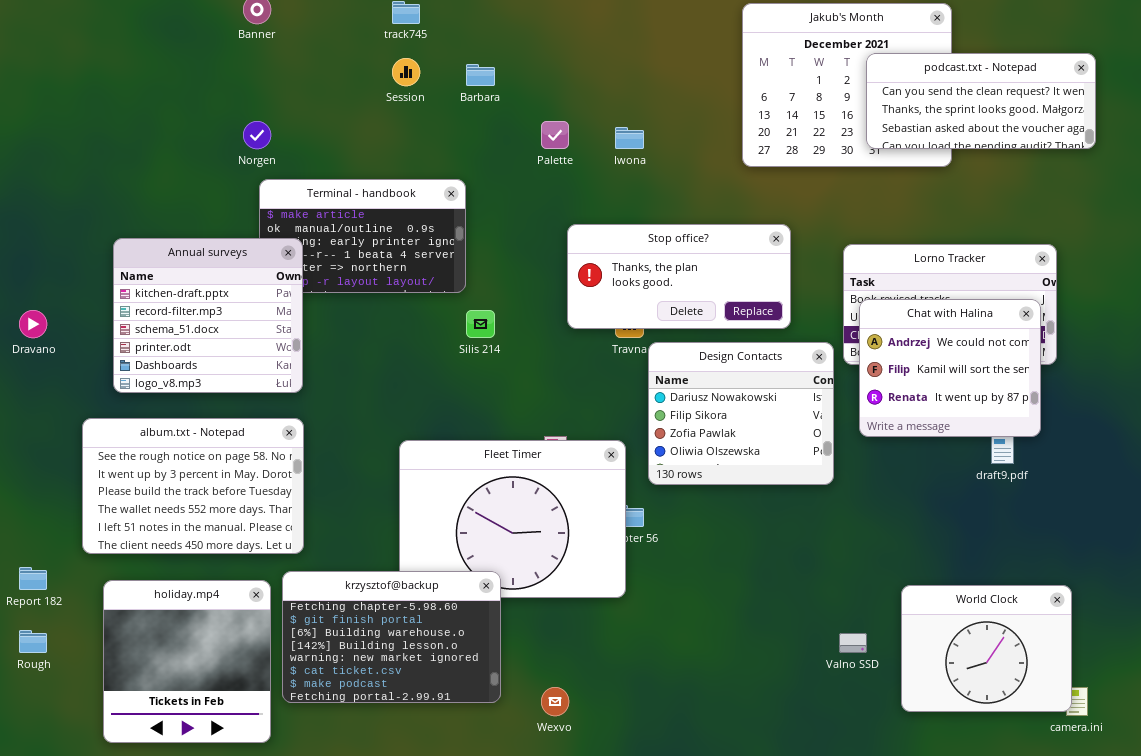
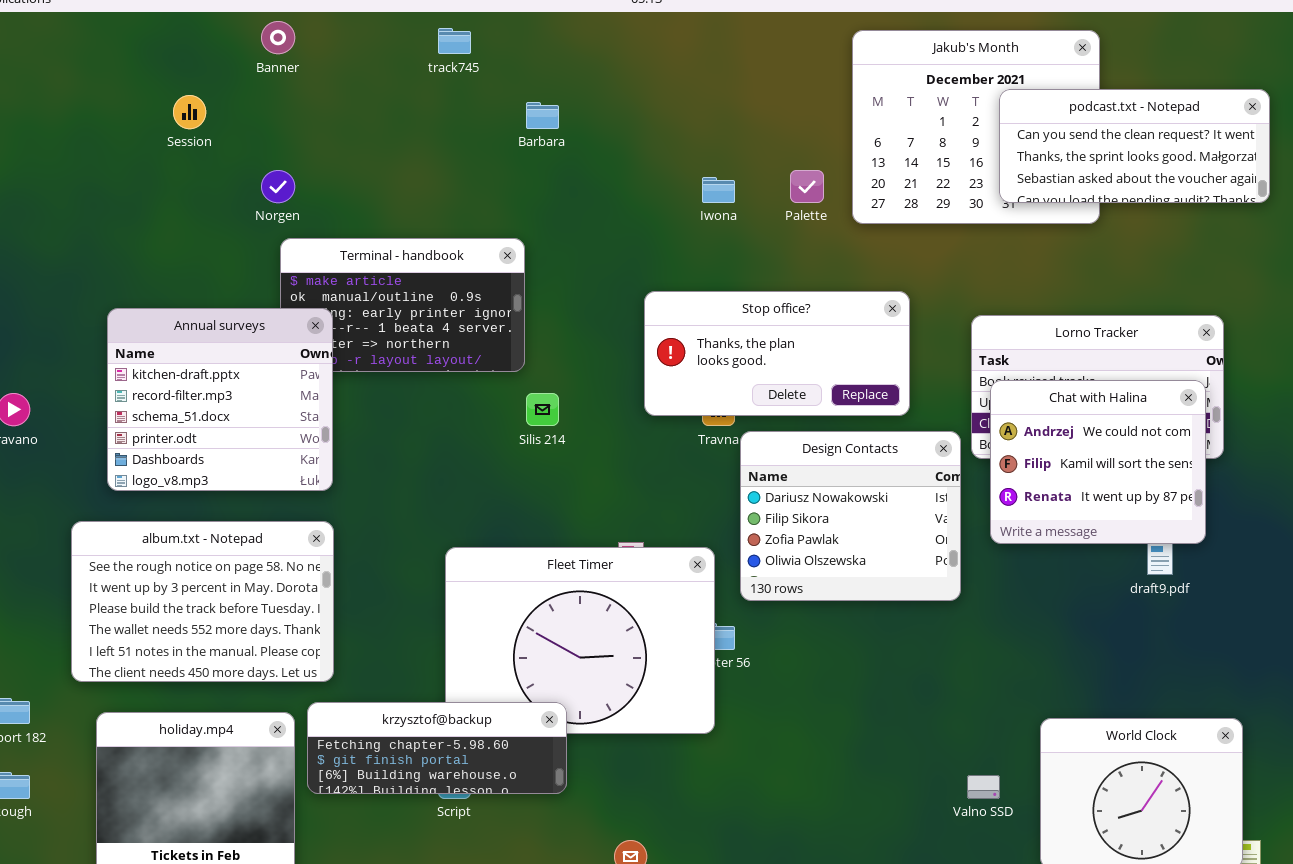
Session: [392,58,420,86] -> [173,95,206,129], moved
Palette: [541,121,569,149] -> [790,170,824,203], moved
krzysztof@backup: [282,571,501,703] -> [307,702,567,794], resized

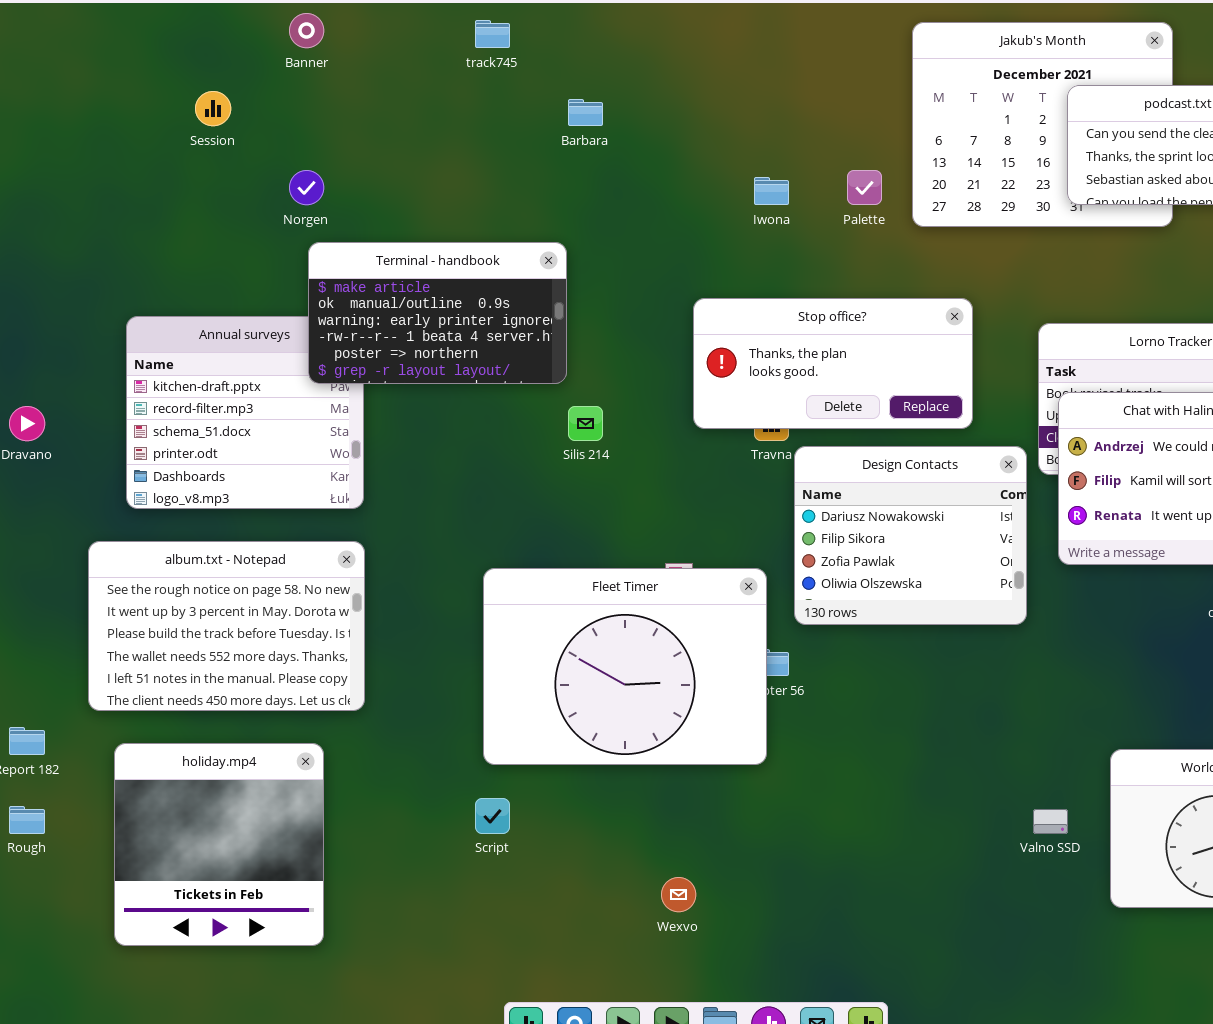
Terminal - handbook: [280,238,525,372] -> [308,242,567,384], raised
krzysztof@backup: [307,702,567,794] -> none, closed

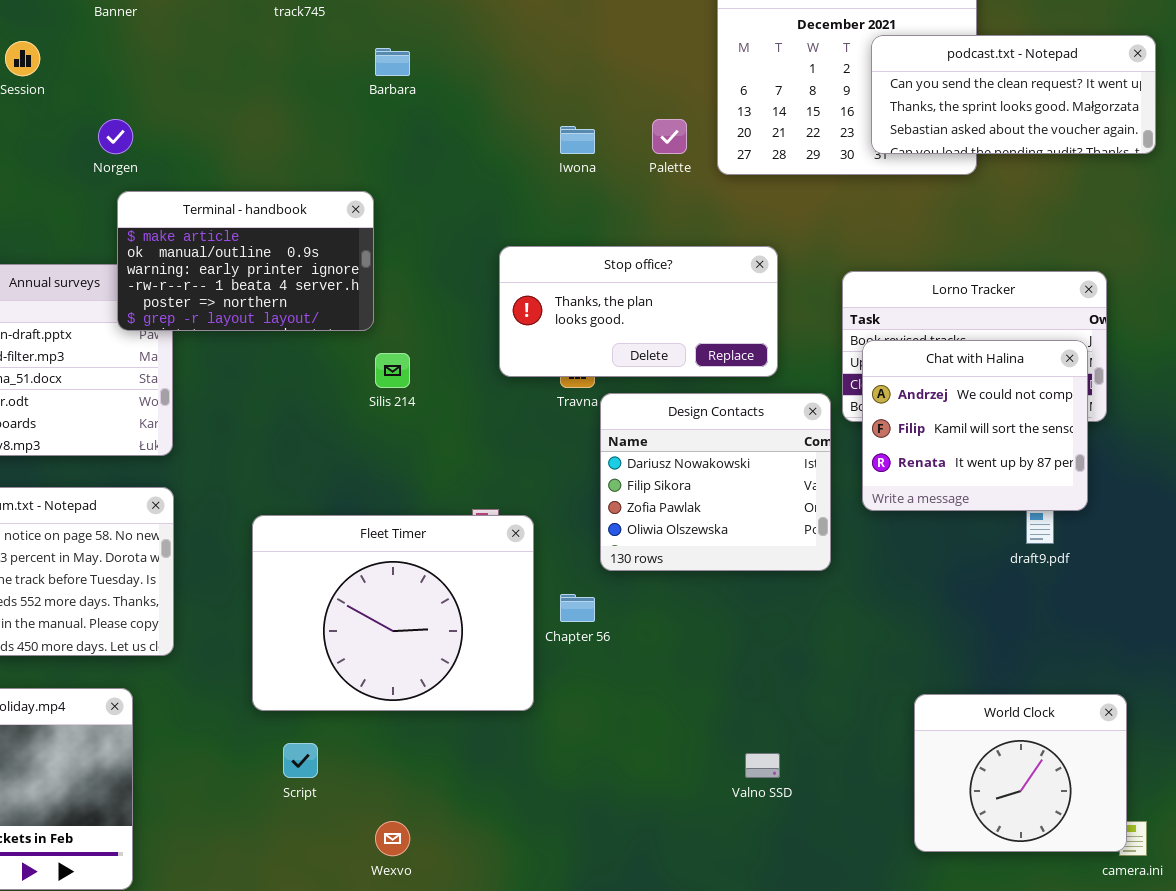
Fleet Timer: [483,568,767,765] -> [252,515,534,711], moved
Valno SSD: [1033,809,1068,834] -> [745,753,780,778], moved
Wexvo: [661,877,696,912] -> [375,821,410,856], moved

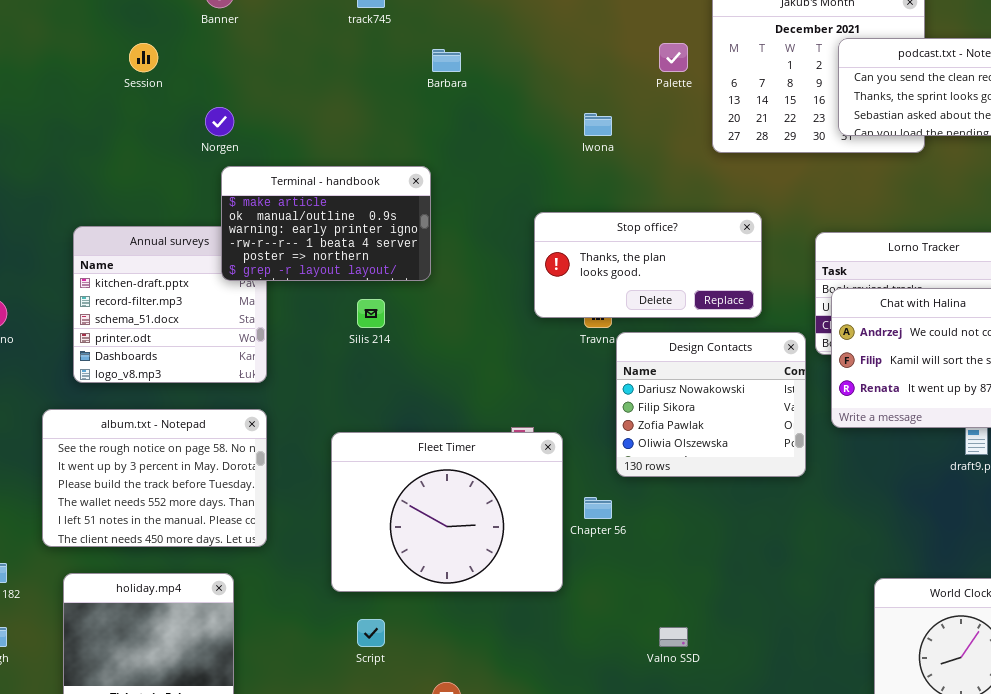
Palette: [652,119,687,154] -> [659,43,688,72], moved
Silis 214: [375,353,410,388] -> [357,299,385,328], moved
Valno SSD: [745,753,780,778] -> [659,627,688,647], moved

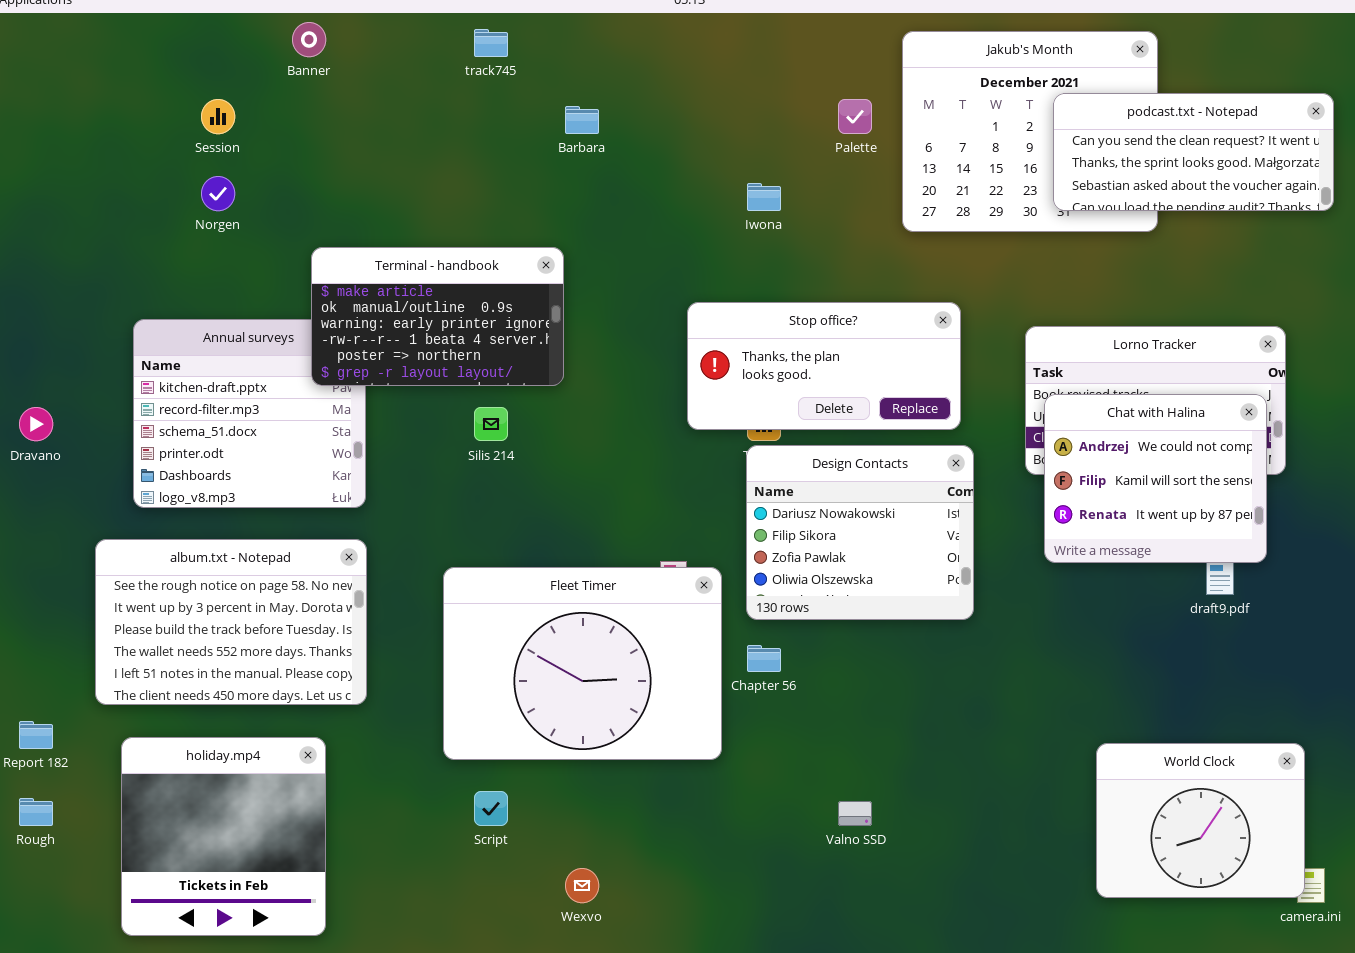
Norgen: [205,107,234,136] -> [201,176,235,211], moved
Design Contacts: [616,332,806,477] -> [746,445,974,620], moved

